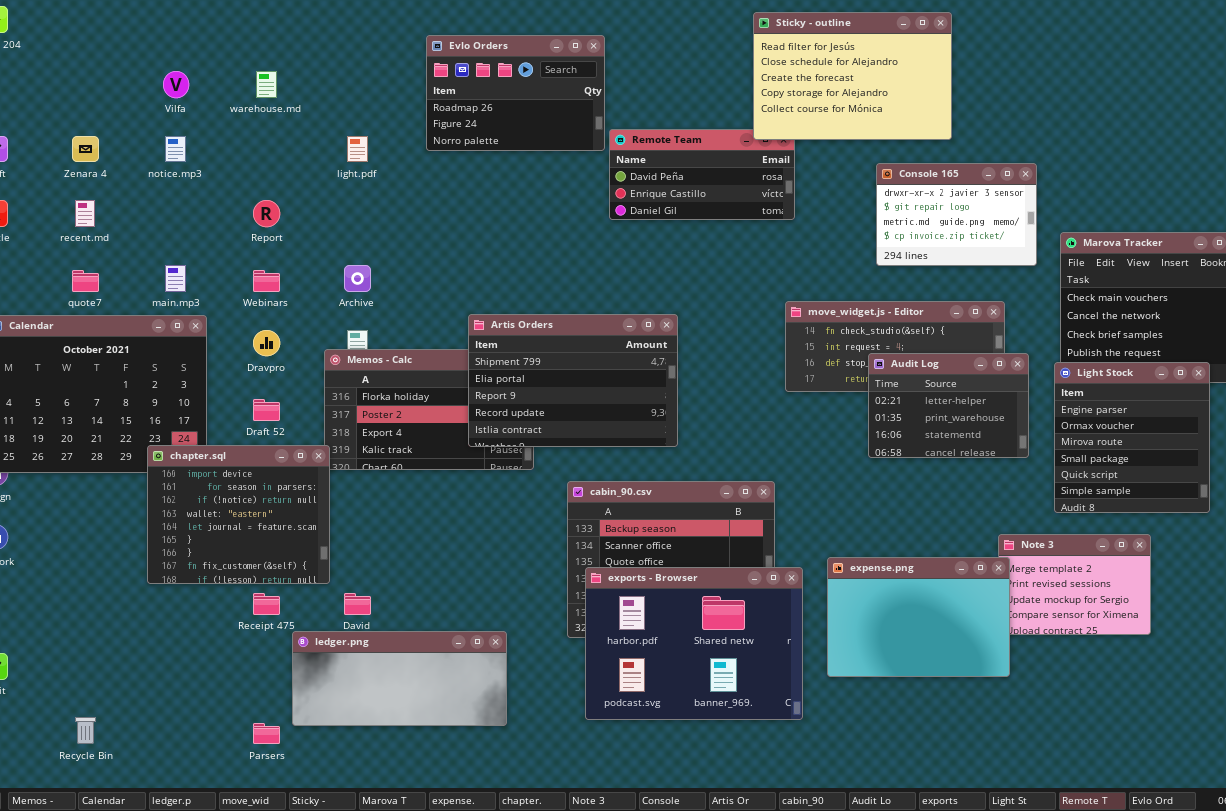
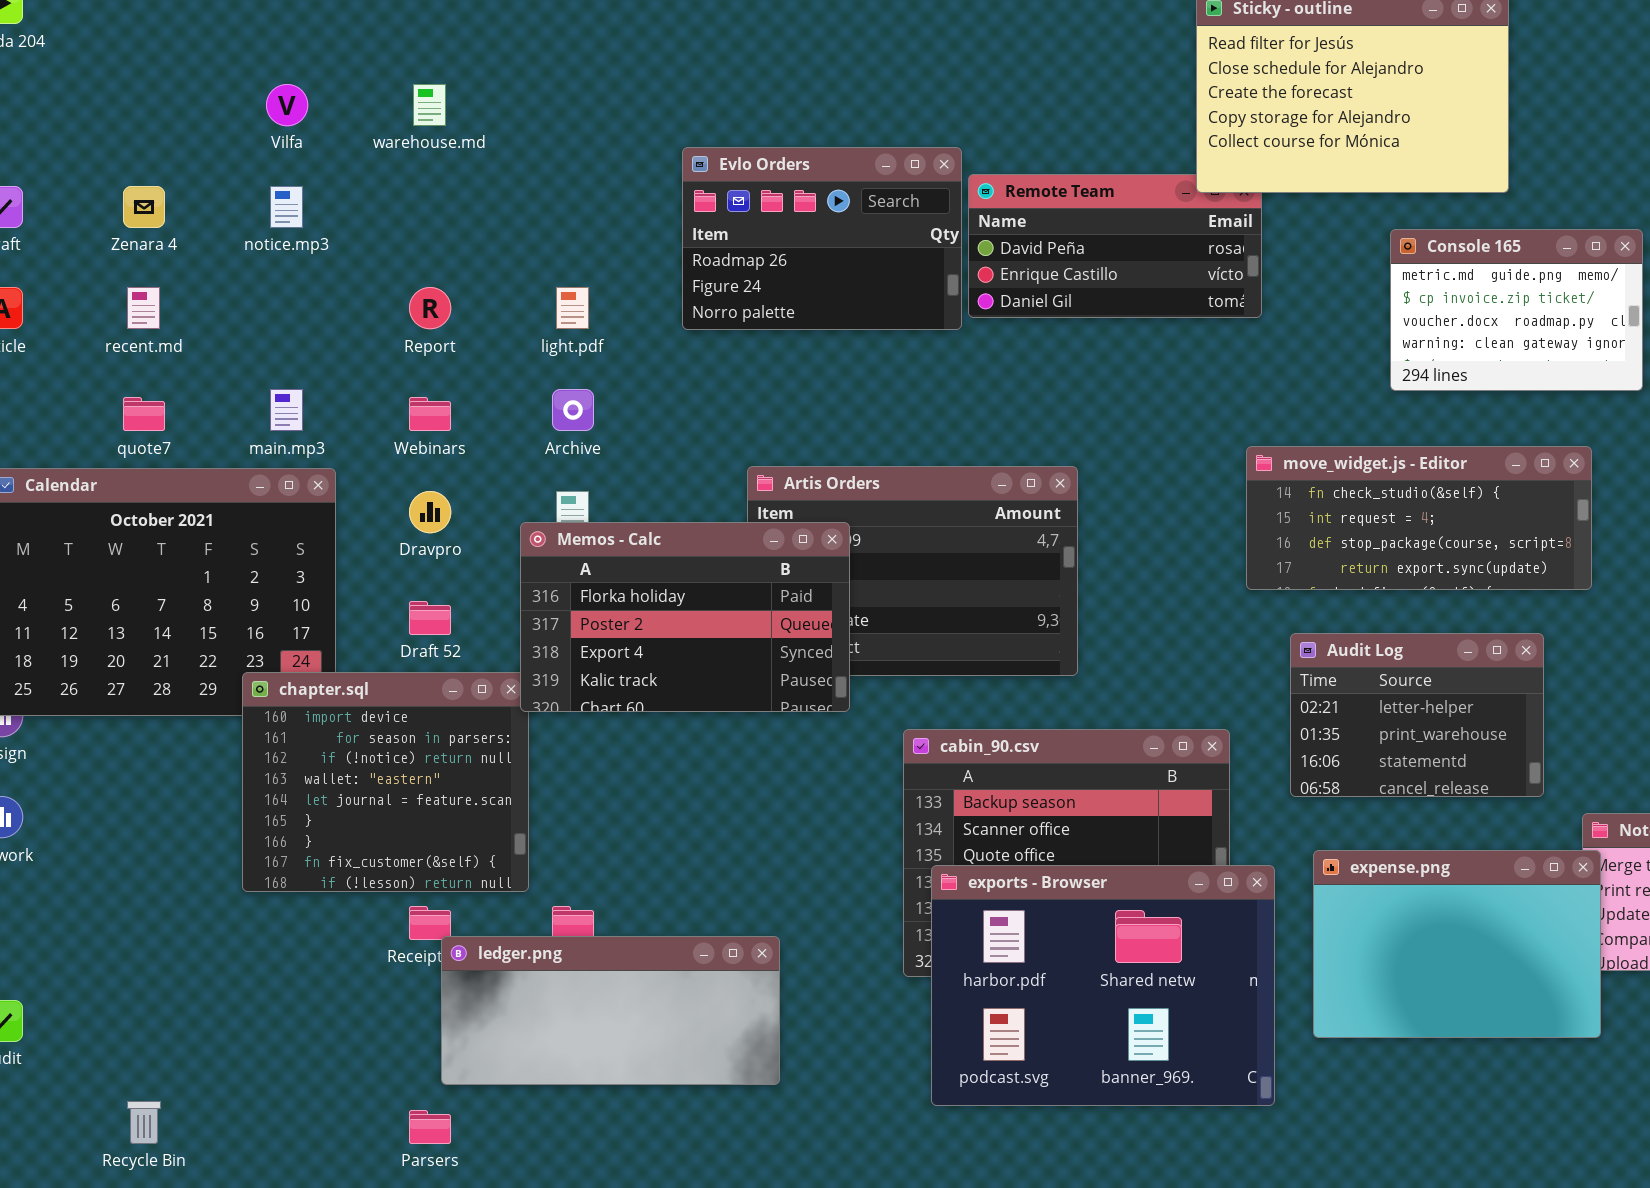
Evlo Orders: [426,35,605,151] -> [682,147,962,330], moved
light.pdf: [347,136,368,162] -> [556,287,589,329], moved
Console 165: [876,163,1037,266] -> [1390,229,1643,391], scrolled down 2 rows
Memos - Calc: [324,349,534,470] -> [520,522,850,712], raised
Audit Log: [868,353,1029,458] -> [1290,633,1544,797], moved
ledger.png: [292,631,507,726] -> [441,936,780,1085], moved

